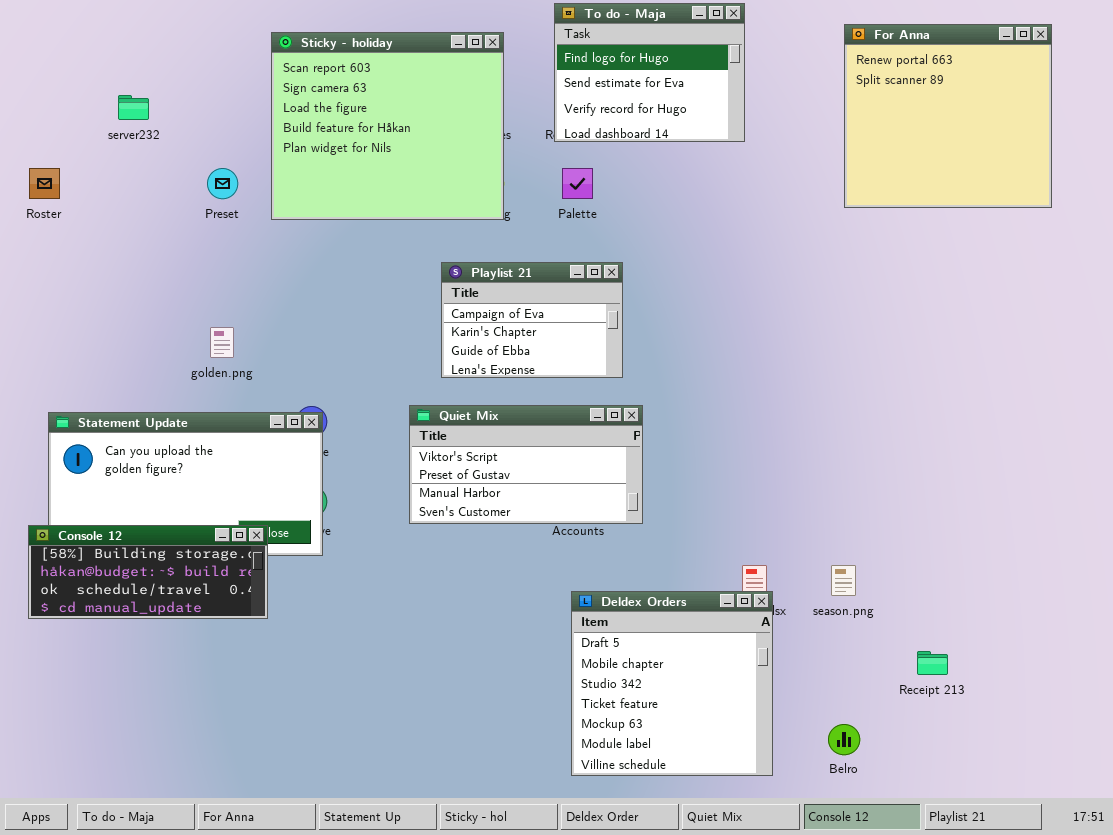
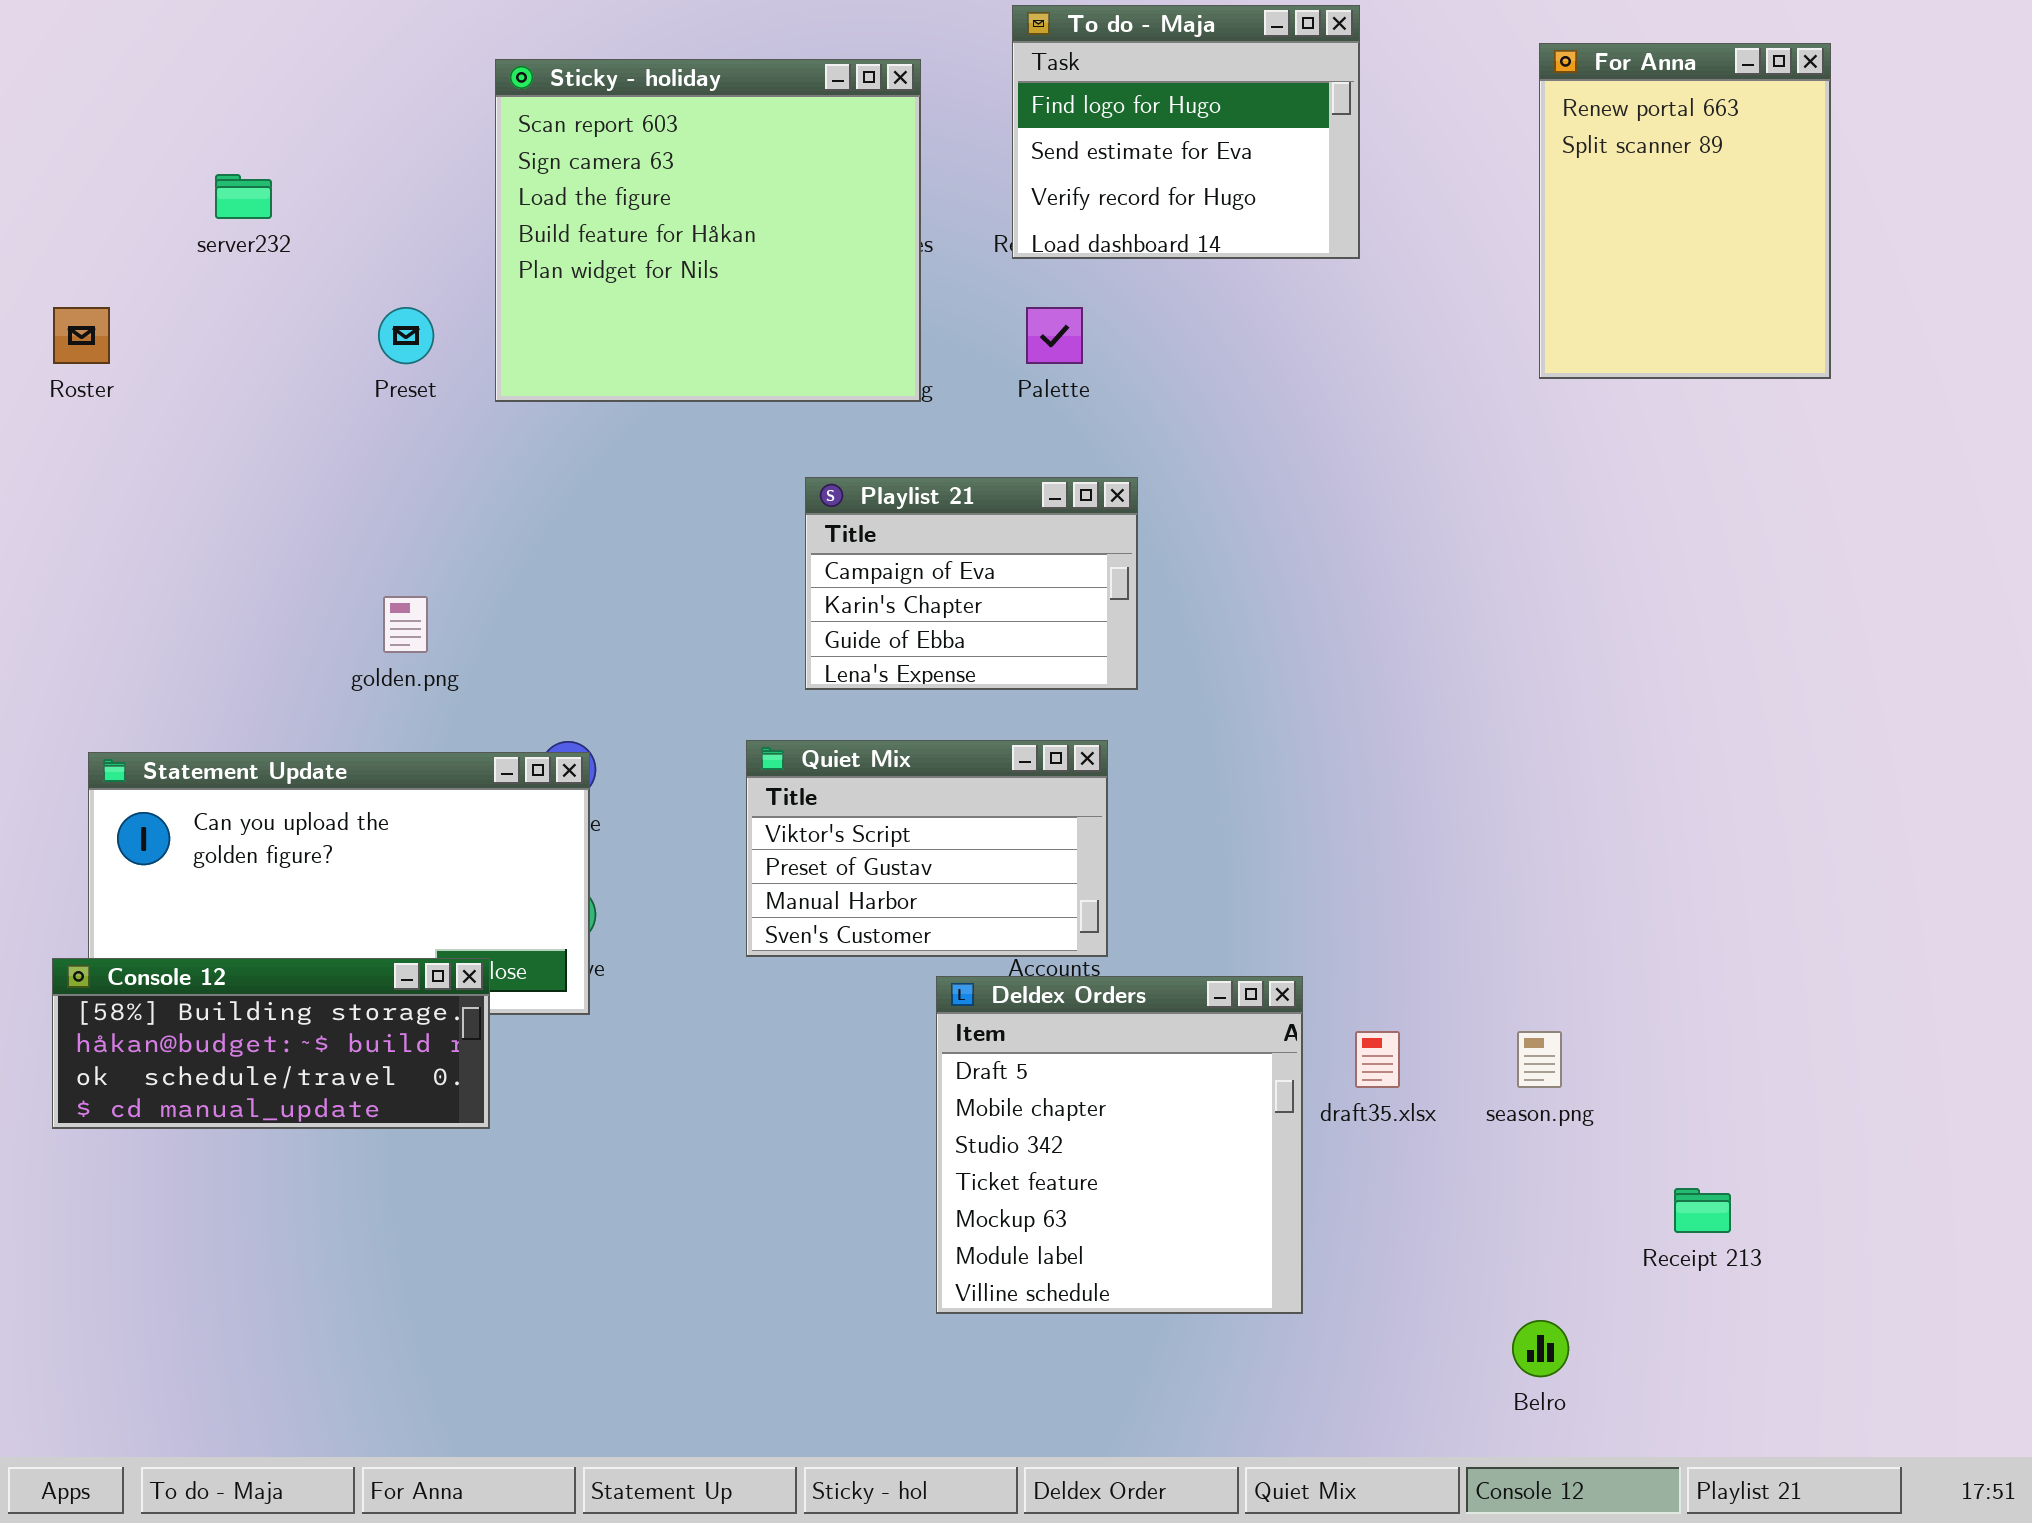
For Anna: [844,24,1052,208] -> [1539,43,1831,379], resized
Quiet Mix: [409,405,643,524] -> [746,740,1108,957], resized
Deldex Orders: [571,591,773,776] -> [936,976,1303,1314], moved

